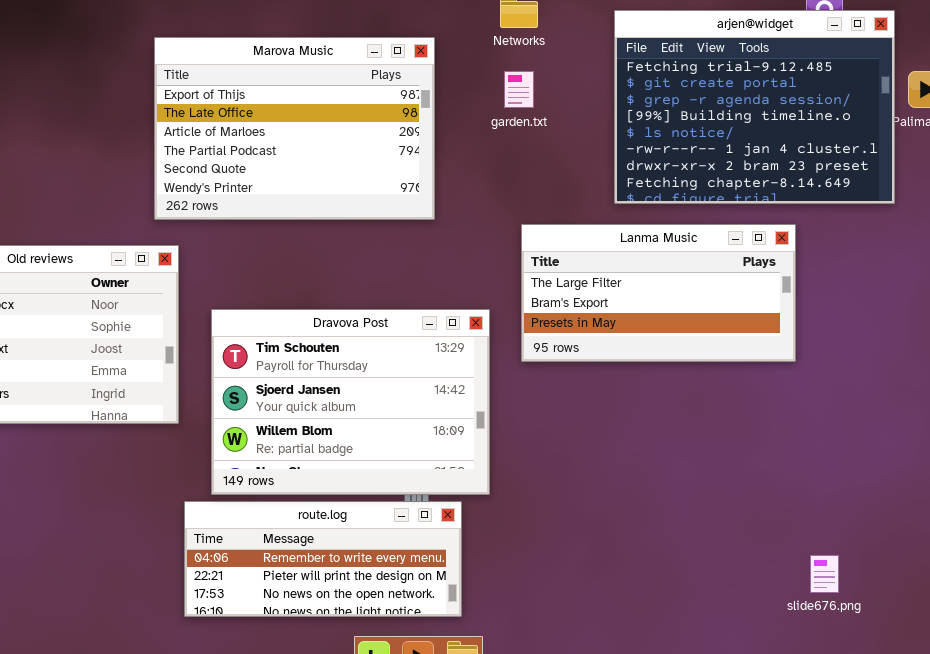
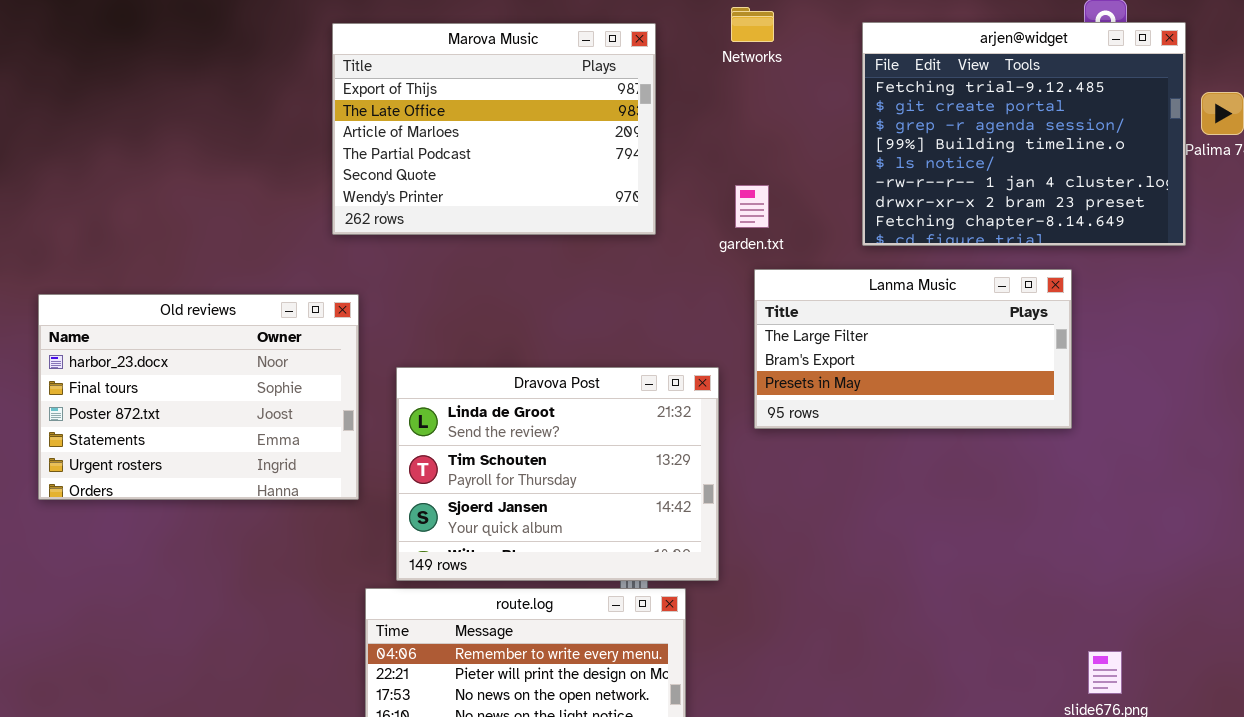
Marova Music: [154,37,435,220] -> [332,23,656,235], moved
garden.txt: [504,71,534,108] -> [735,185,769,228], moved
Dravova Post: [211,309,490,495] -> [396,367,719,581], scrolled up 1 row

